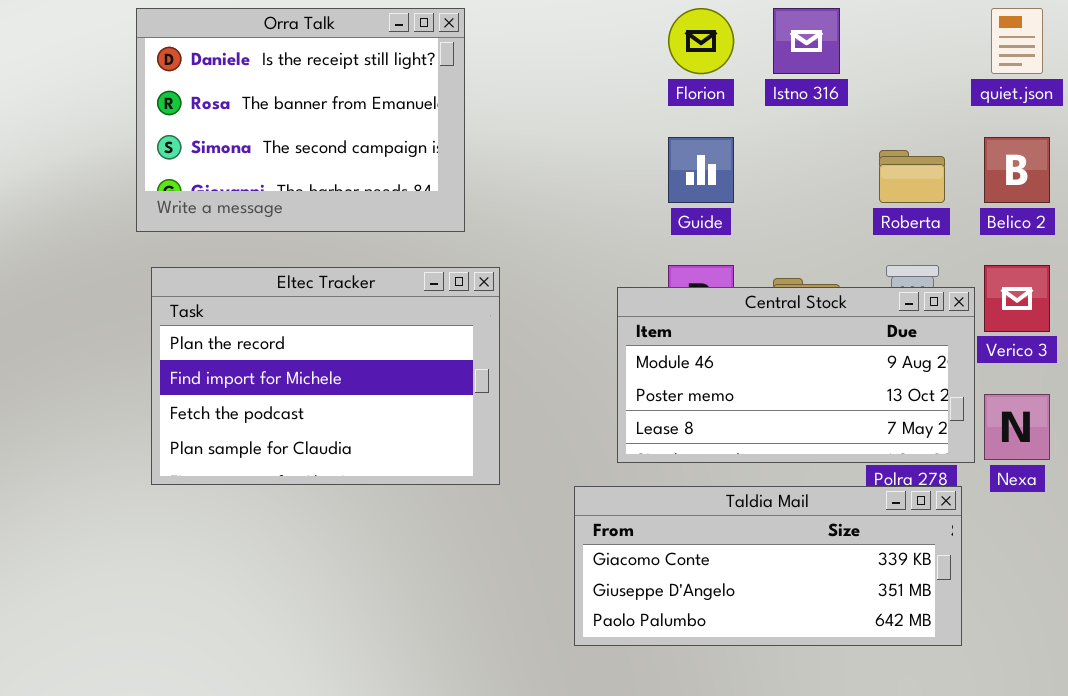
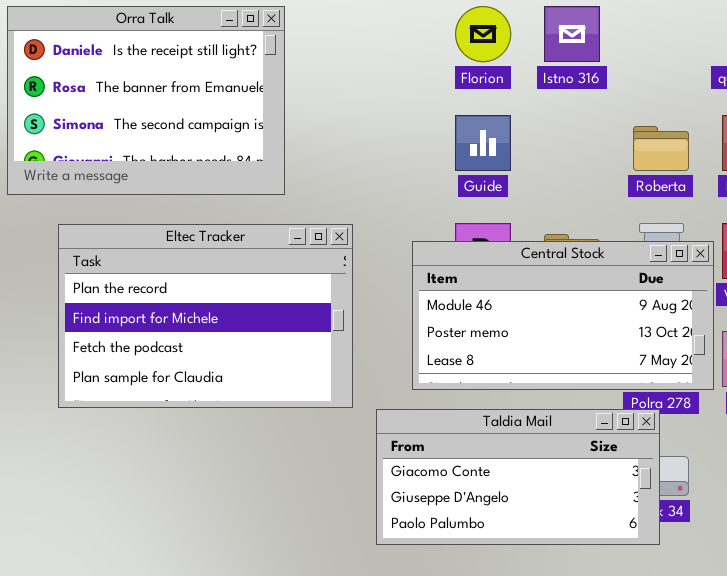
Eltec Tracker: [151,267,500,485] -> [58,224,353,408], moved
Taldia Mail: [574,486,962,646] -> [376,409,660,545], resized

